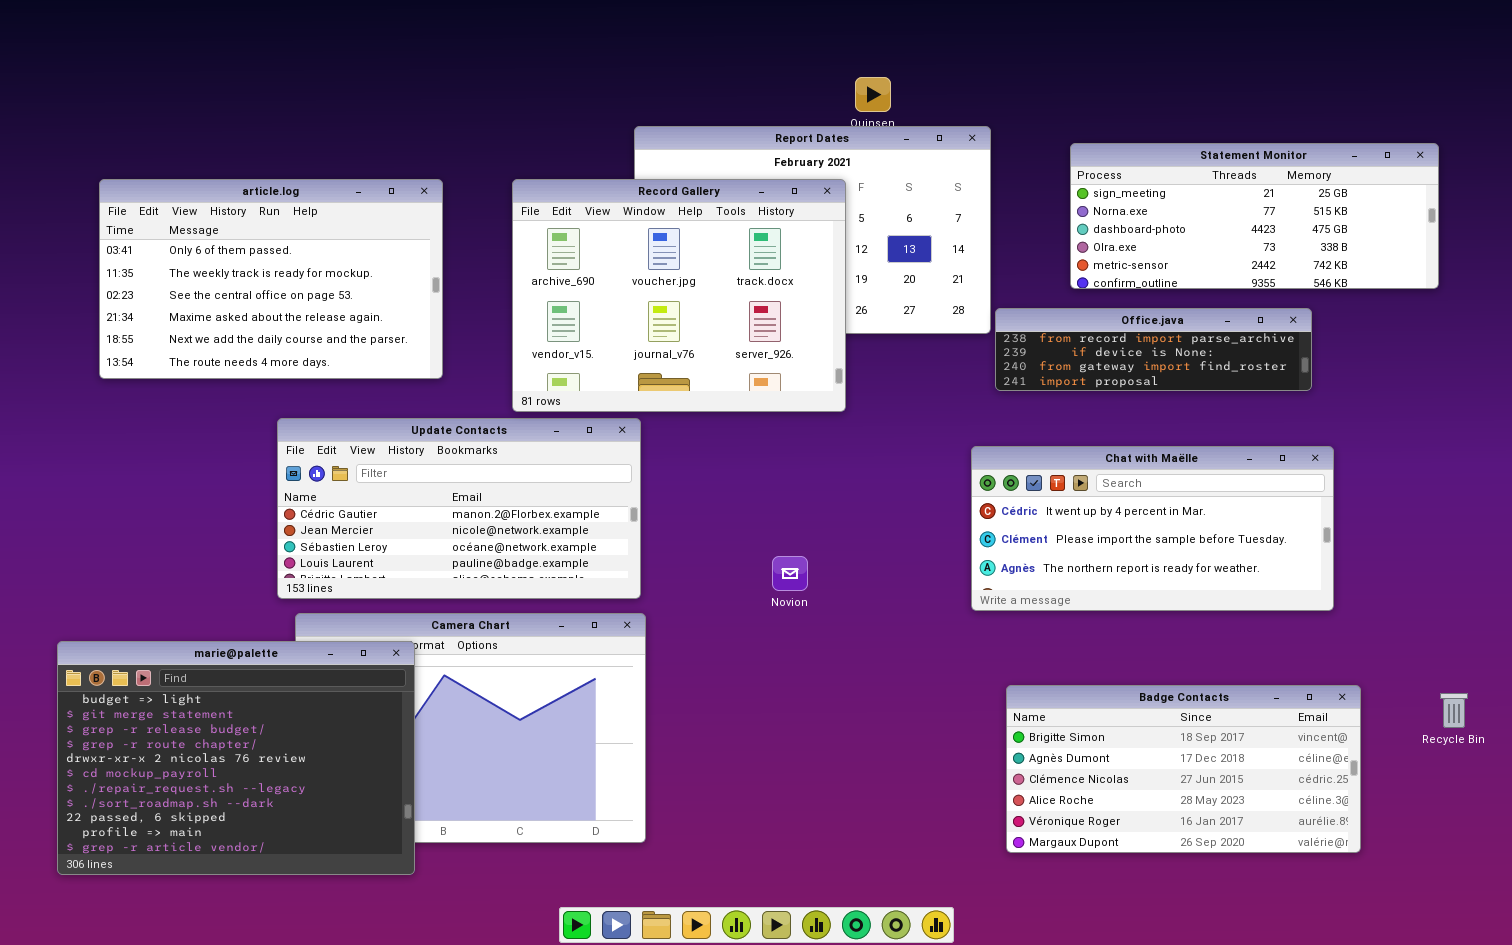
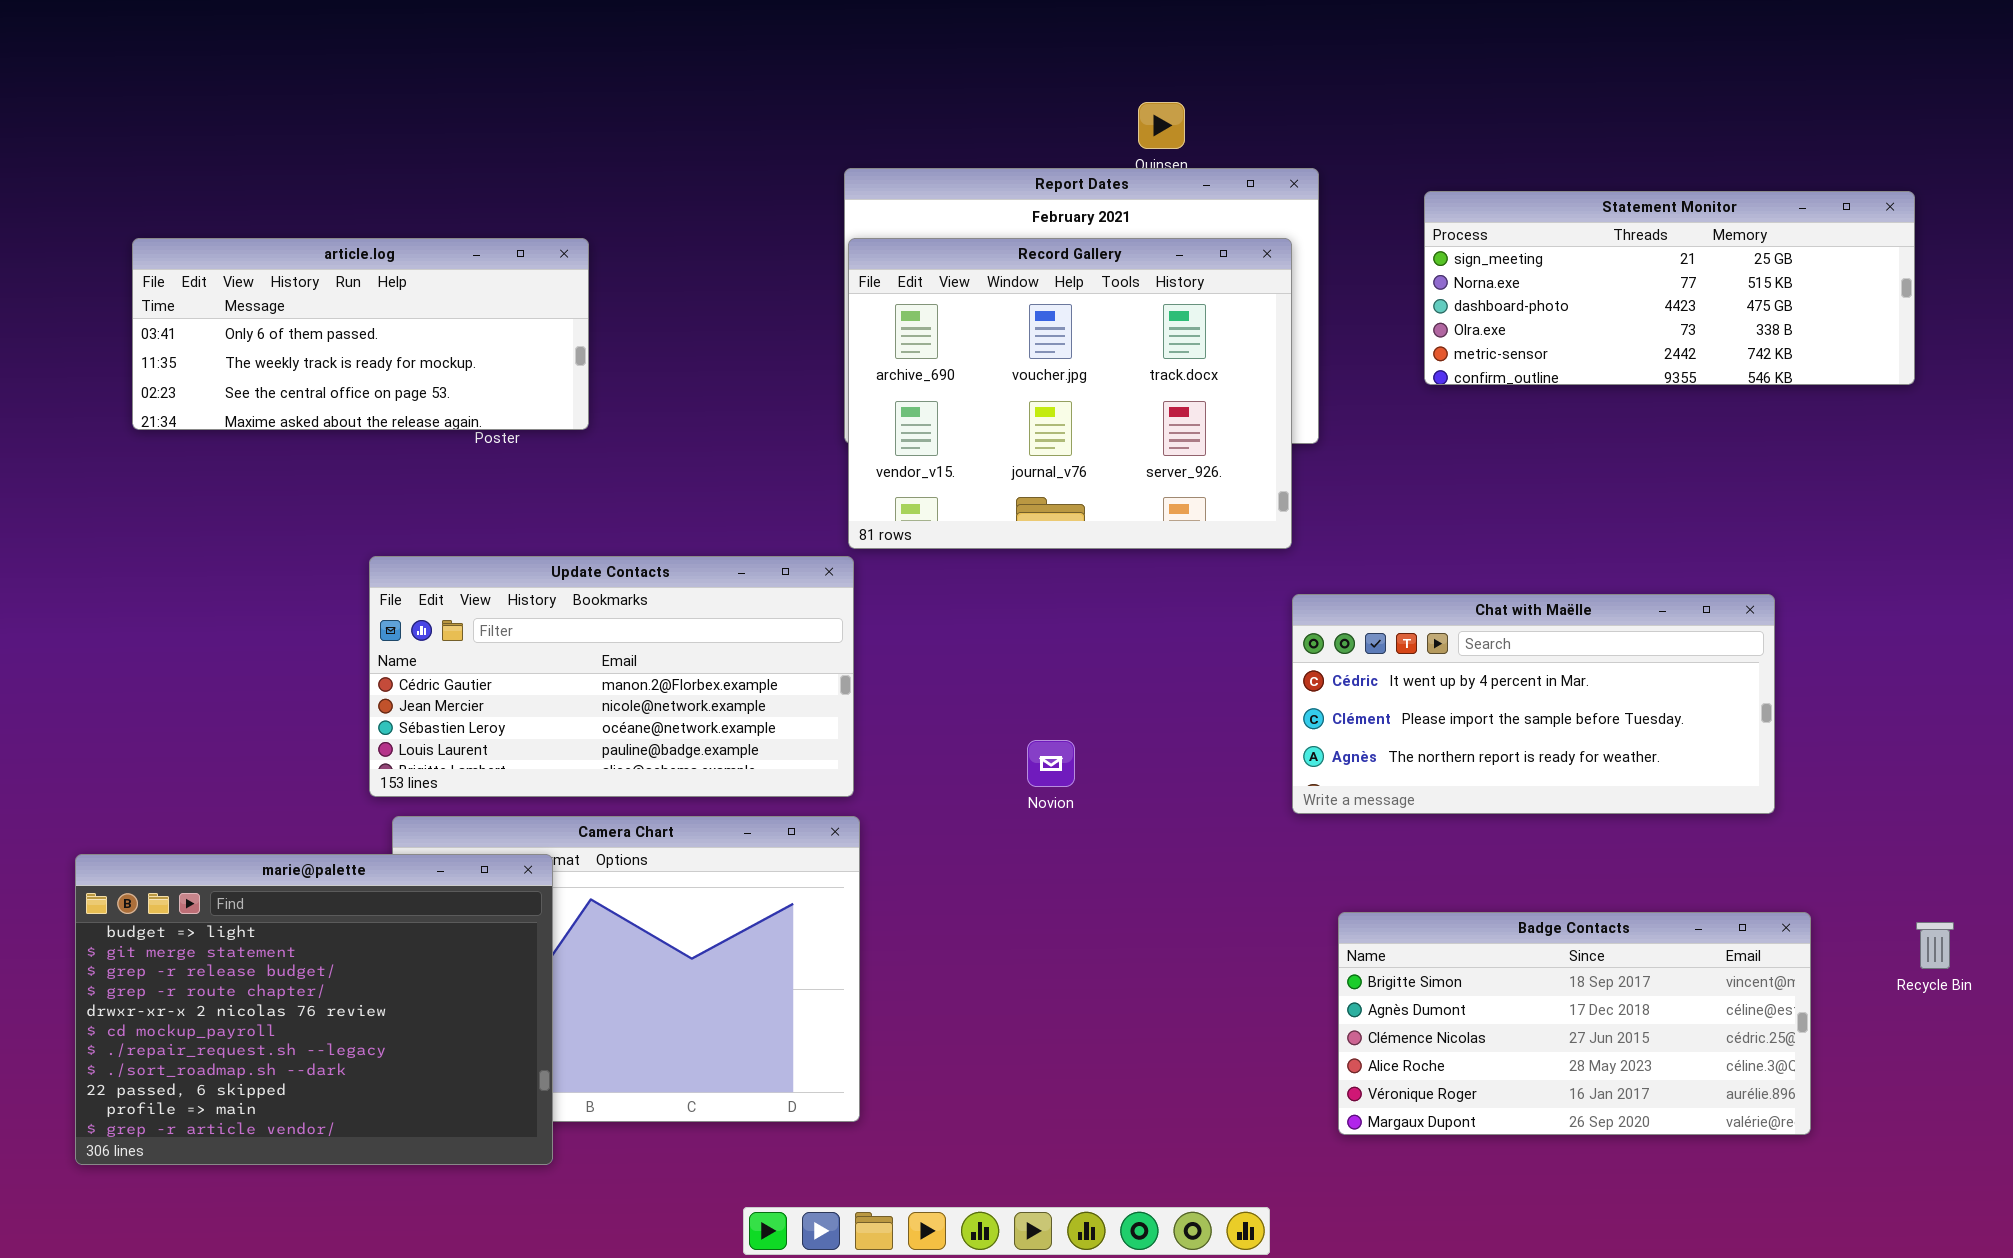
article.log: [99,179,443,379] -> [132,238,589,430], resized
Record Gallery: [512,179,846,412] -> [848,238,1292,549], moved
Office.java: [995,308,1312,391] -> none, closed

